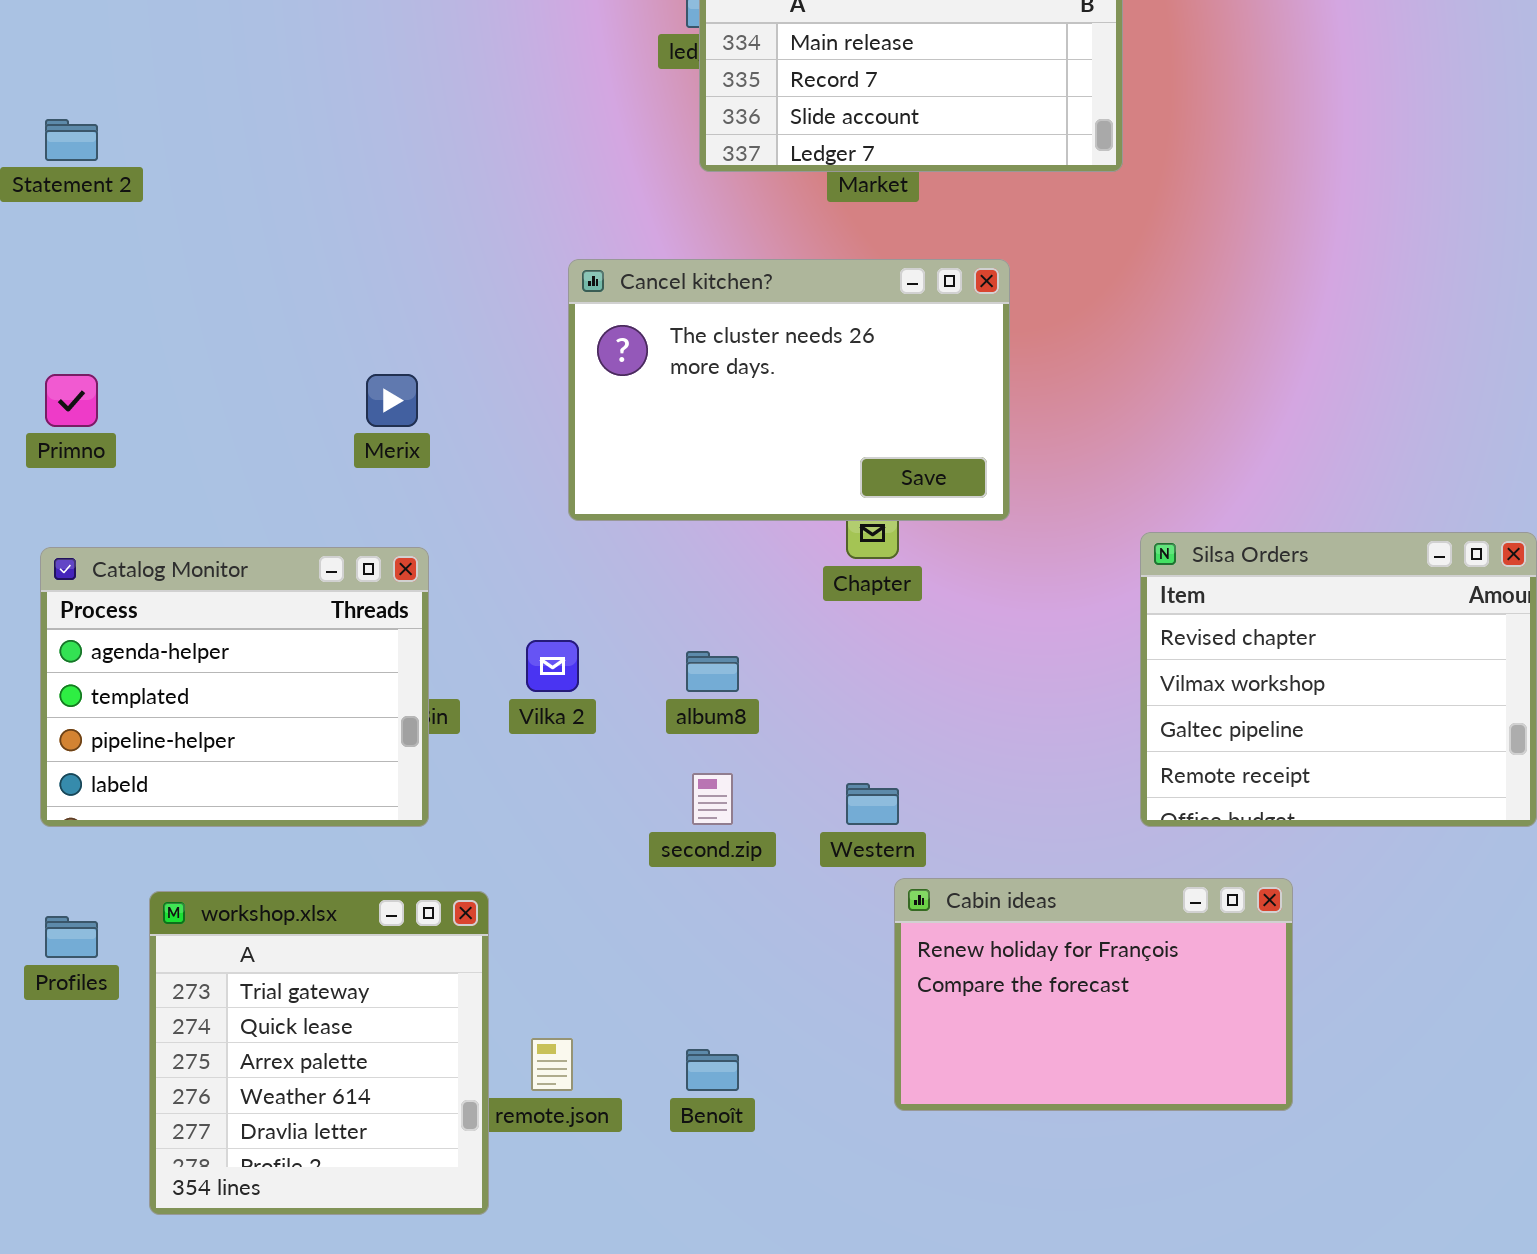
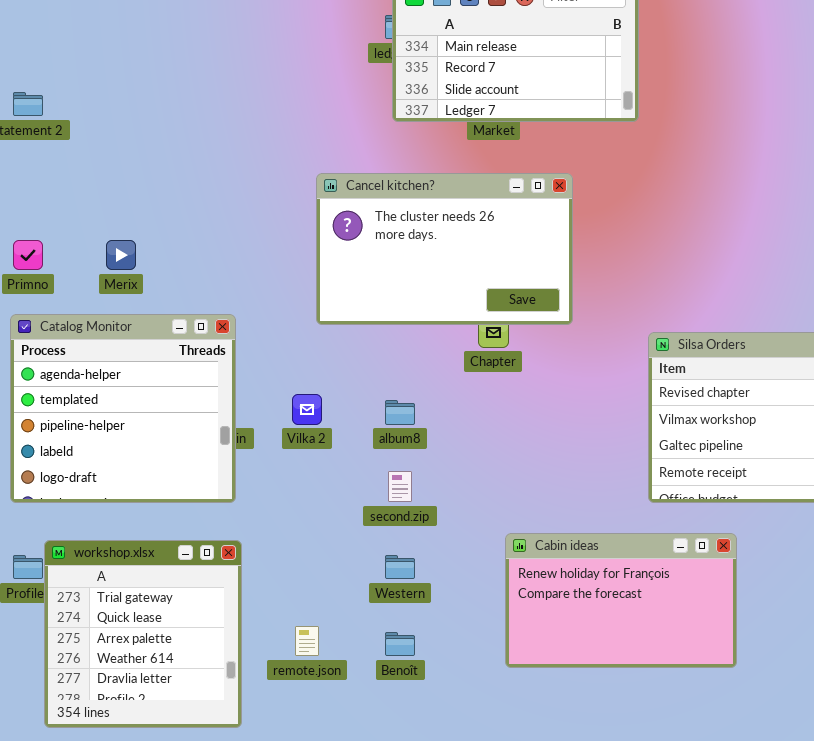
Merix: [366,374,418,427] -> [106,240,136,270], moved
Catalog Monitor: [40,547,429,827] -> [10,314,236,503], resized
Western: [846,783,899,825] -> [385,555,415,579], moved
workshop.xlsx: [149,891,489,1215] -> [44,540,242,728], moved

